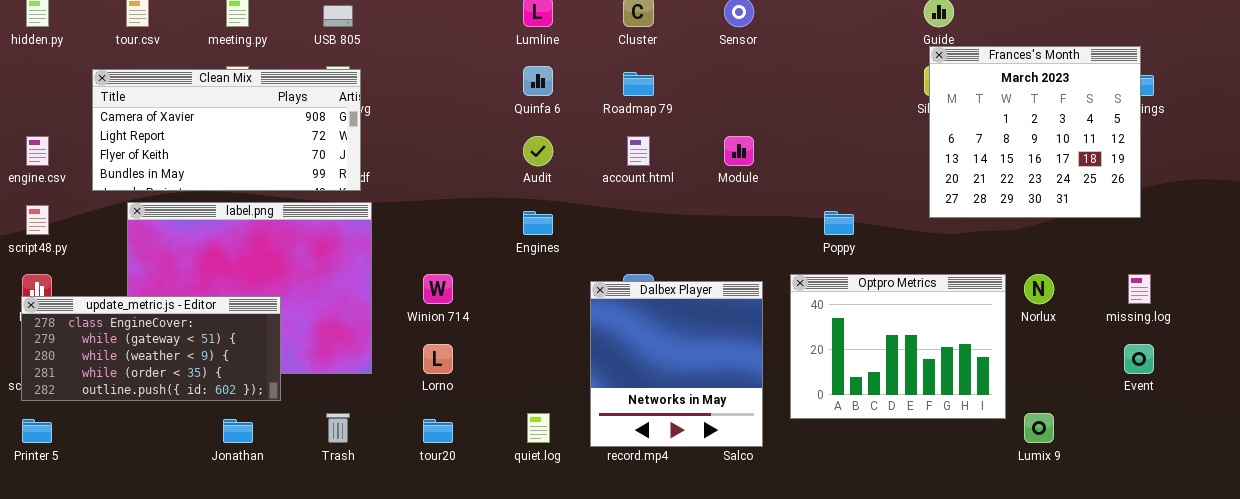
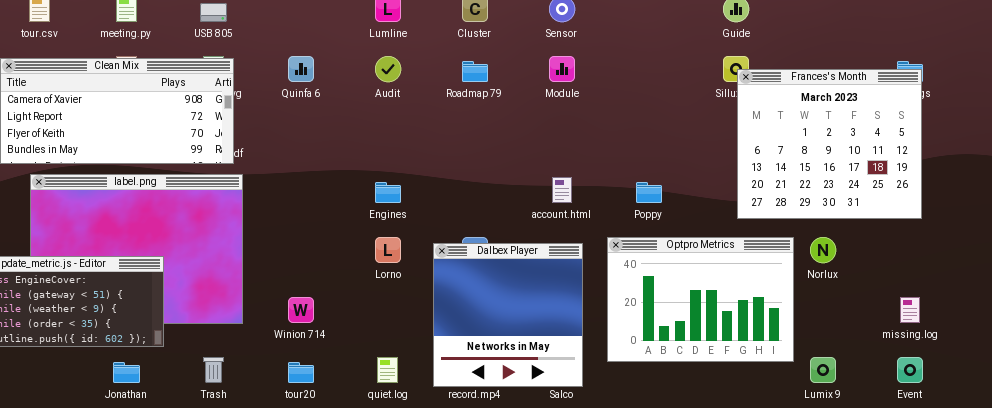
Frances's Month: [929,46,1141,218] -> [737,69,922,219], moved
Quinfa 6: [523,66,553,96] -> [288,56,314,82], moved
Audit: [523,136,553,166] -> [375,56,401,82], moved
account.html: [627,136,650,166] -> [552,177,572,203], moved
Module: [724,136,754,166] -> [549,56,575,82], moved
Winion 714: [423,274,453,304] -> [288,297,314,323], moved
missing.log: [1128,274,1151,304] -> [900,297,920,323], moved
Lorno: [423,344,453,374] -> [375,237,401,263], moved
Event: [1124,344,1154,374] -> [897,357,923,383], moved

